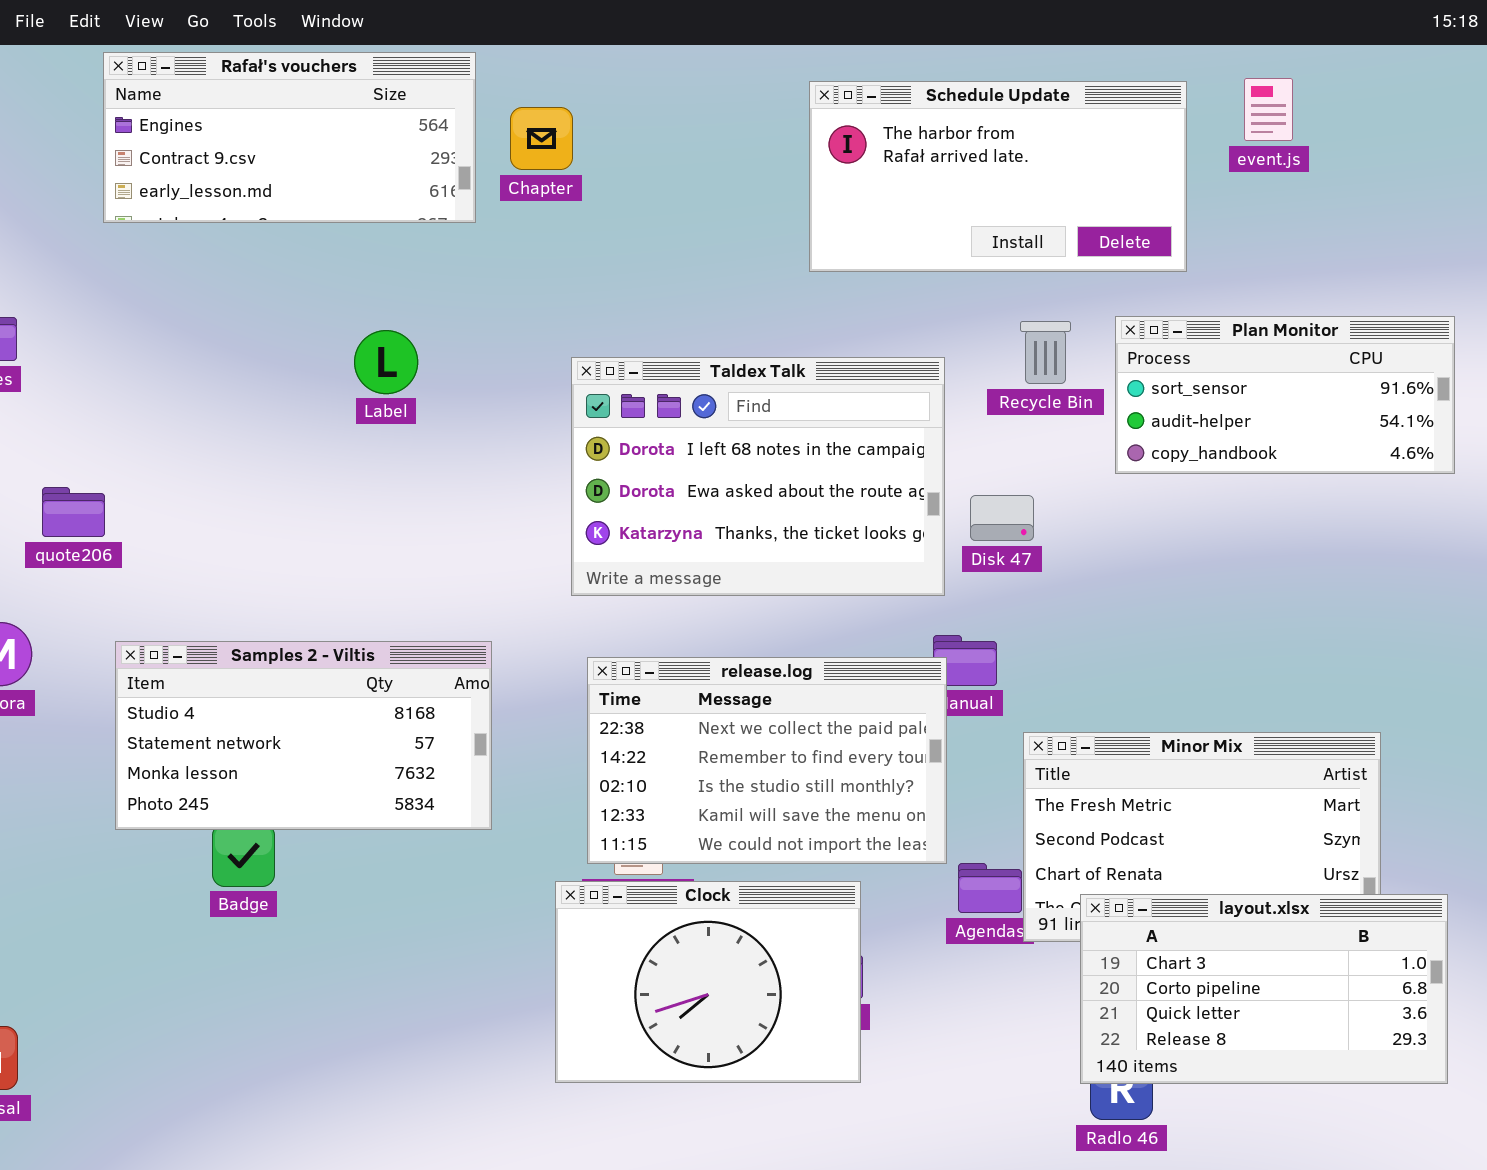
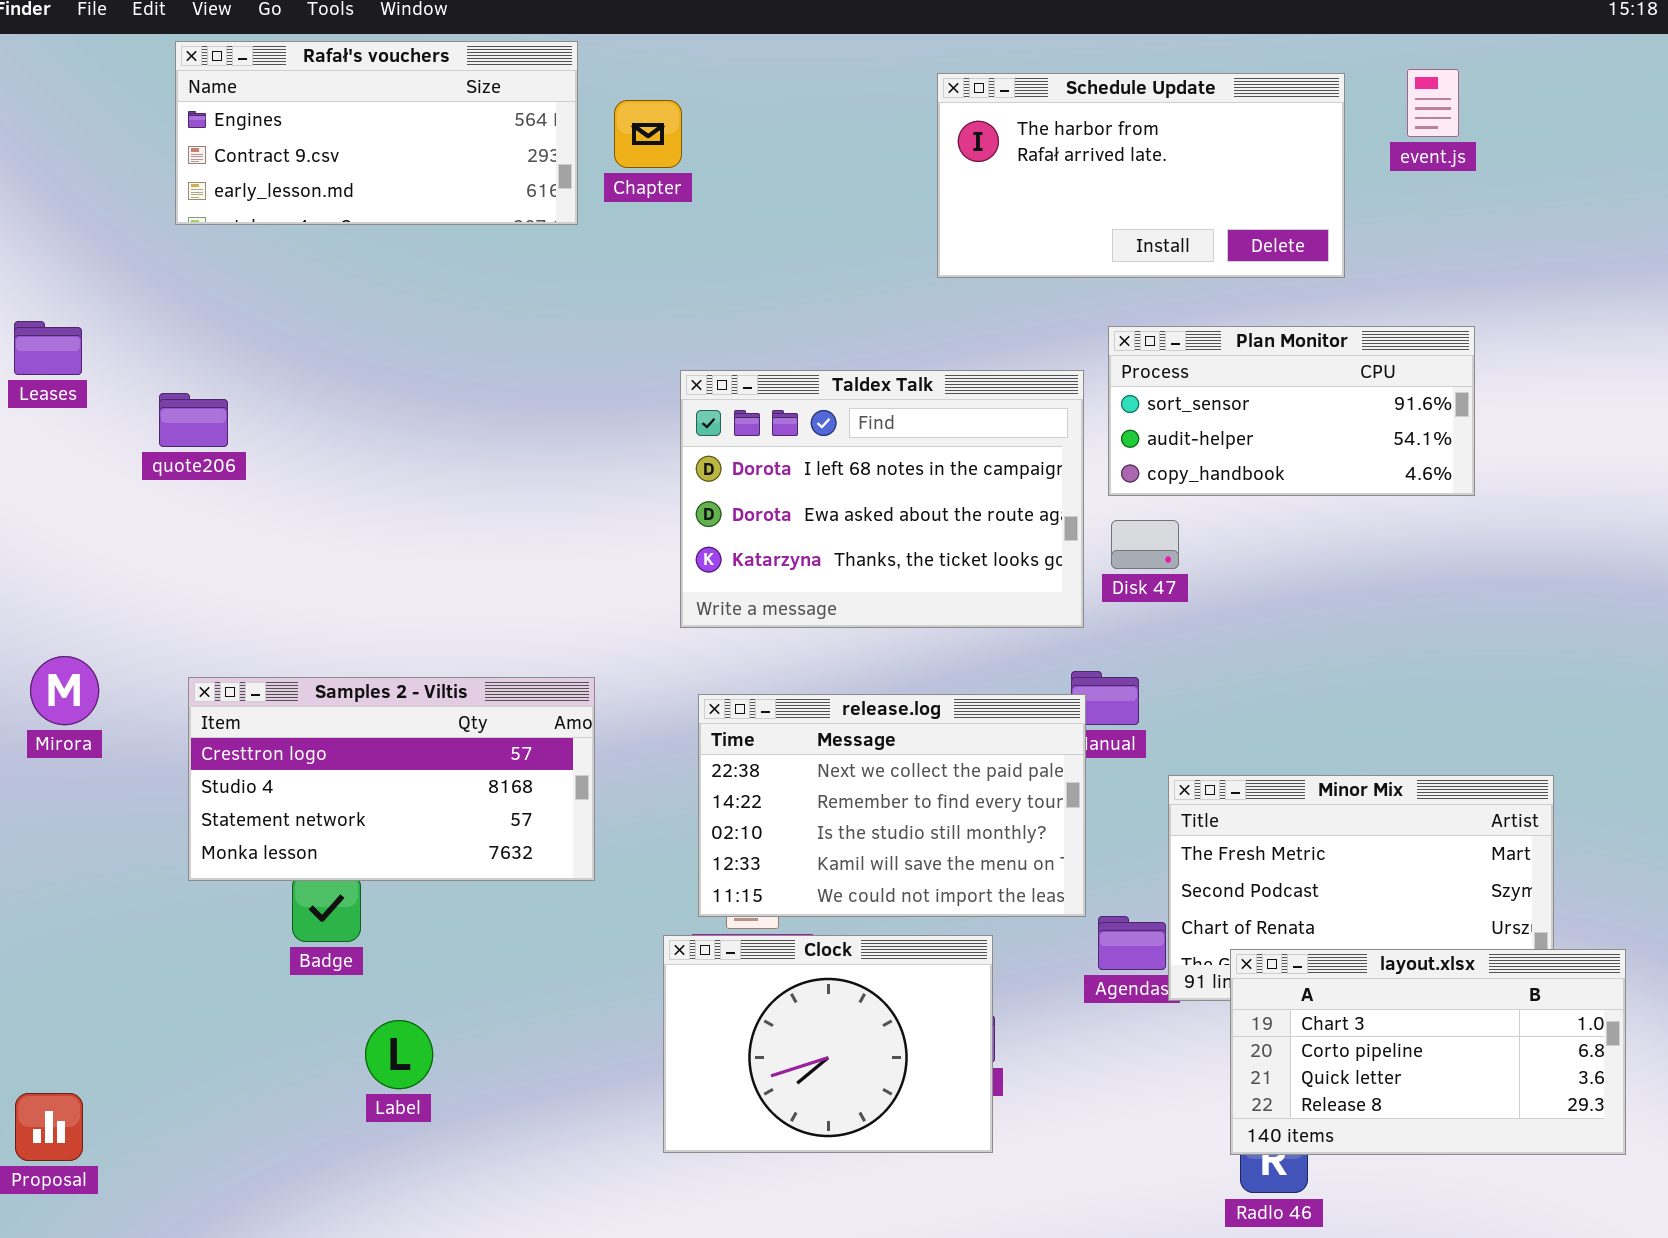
Plan Monitor: [1115,316,1455,474] -> [1108,326,1475,496], moved
Label: [354,330,418,394] -> [365,1020,433,1089], moved
quote206: [42,487,105,537] -> [159,393,228,447], moved
Samples 2 - Viltis: [115,641,492,830] -> [188,677,595,881], scrolled up 1 row

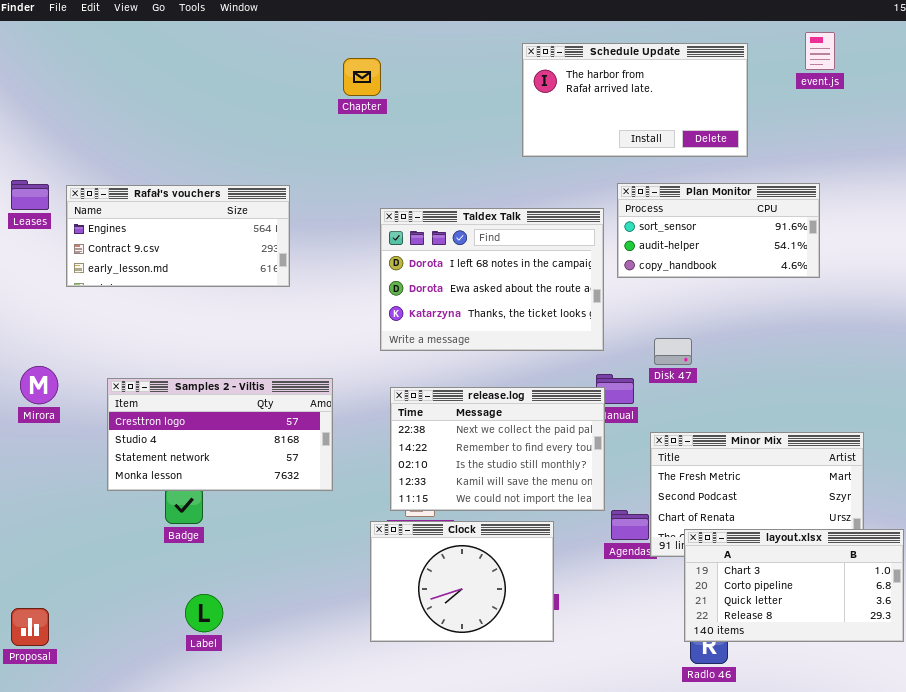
Rafał's vouchers: [175,41,578,225] -> [66,185,290,287], moved
event.js: [1407,69,1459,137] -> [805,32,835,70], moved
Disk 47: [1111,520,1179,569] -> [654,338,692,365], moved
Label: [365,1020,433,1089] -> [185,594,223,632], moved

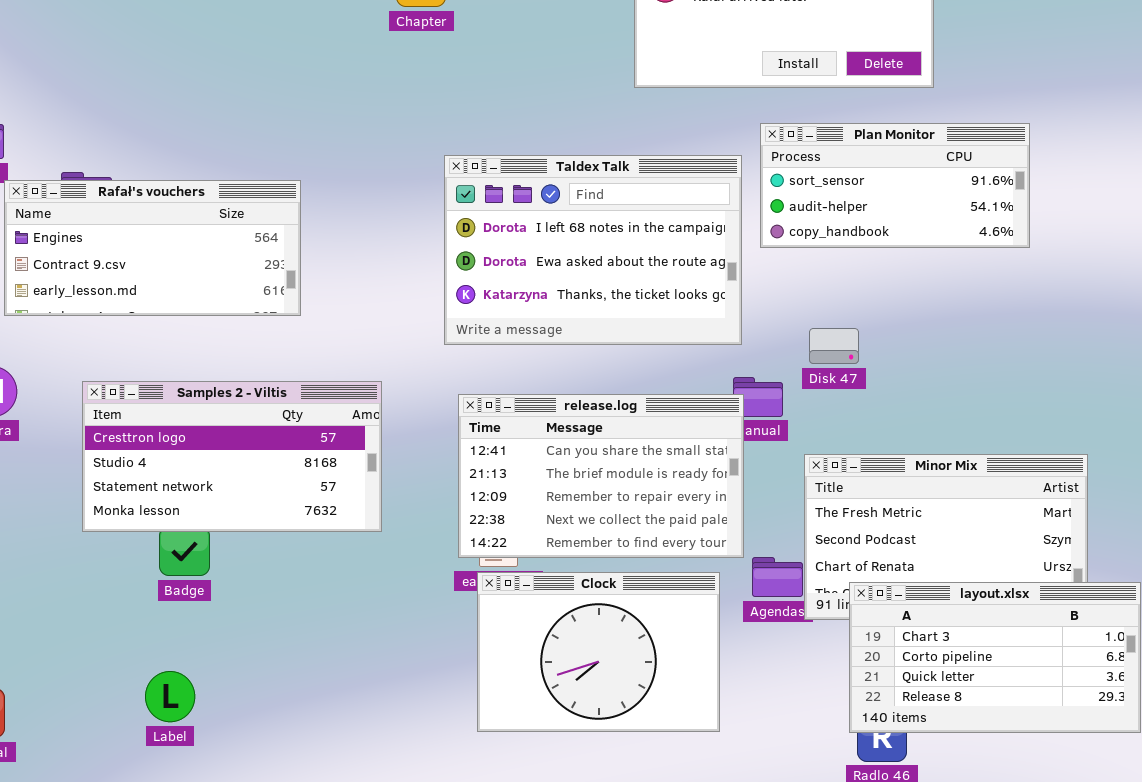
Rafał's vouchers: [66,185,290,287] -> [4,180,301,316], moved
release.log: [390,387,605,511] -> [458,394,744,558], scrolled up 3 rows
Clock: [370,521,554,642] -> [477,572,720,732], moved
Label: [185,594,223,632] -> [145,671,195,722], moved

